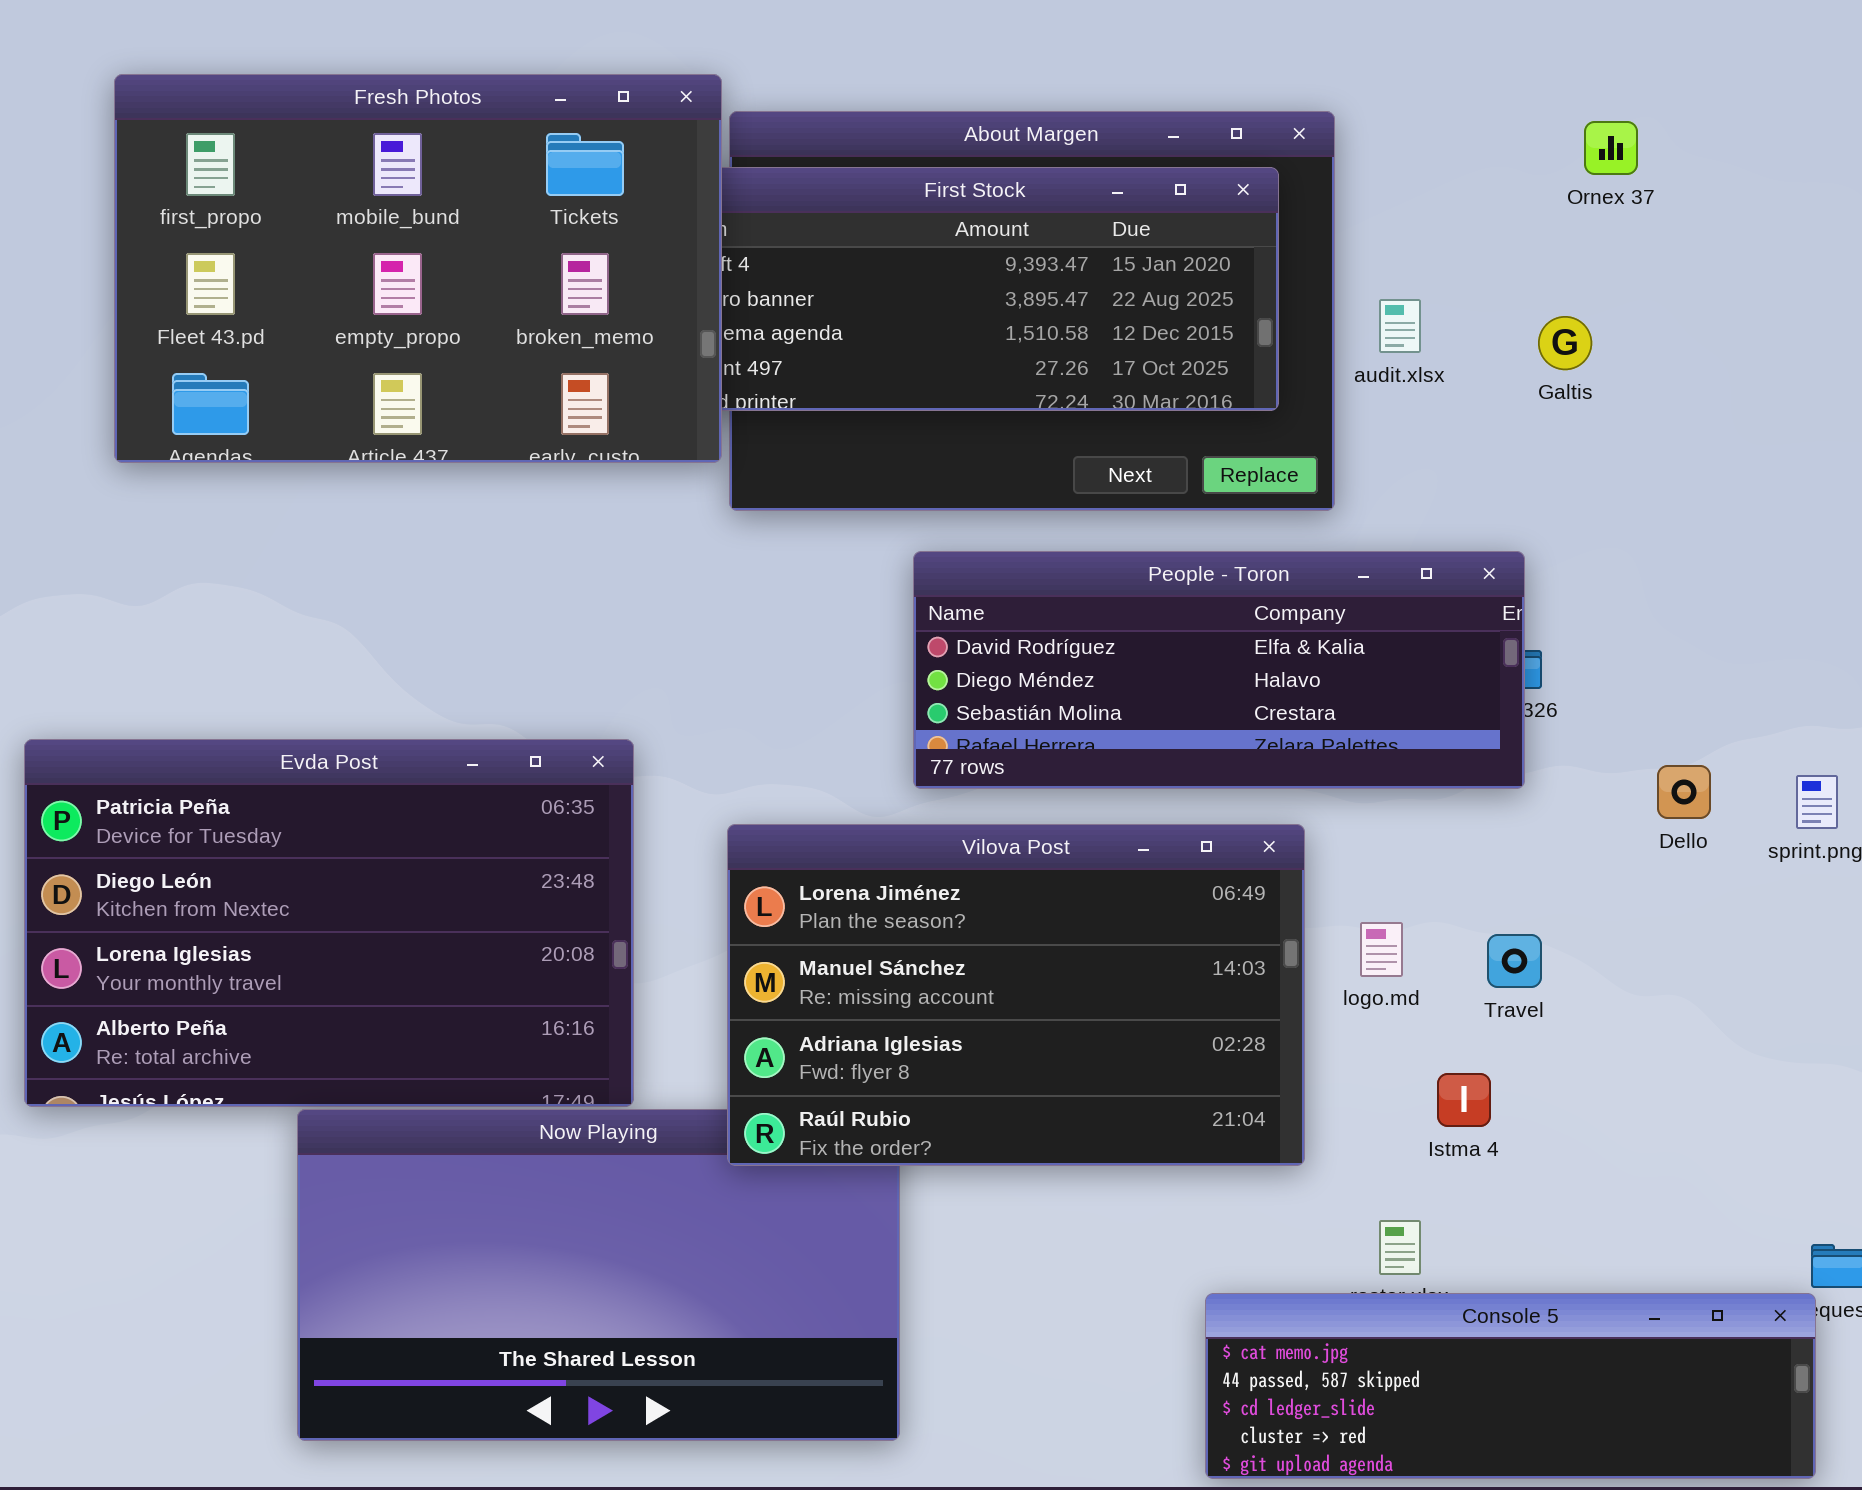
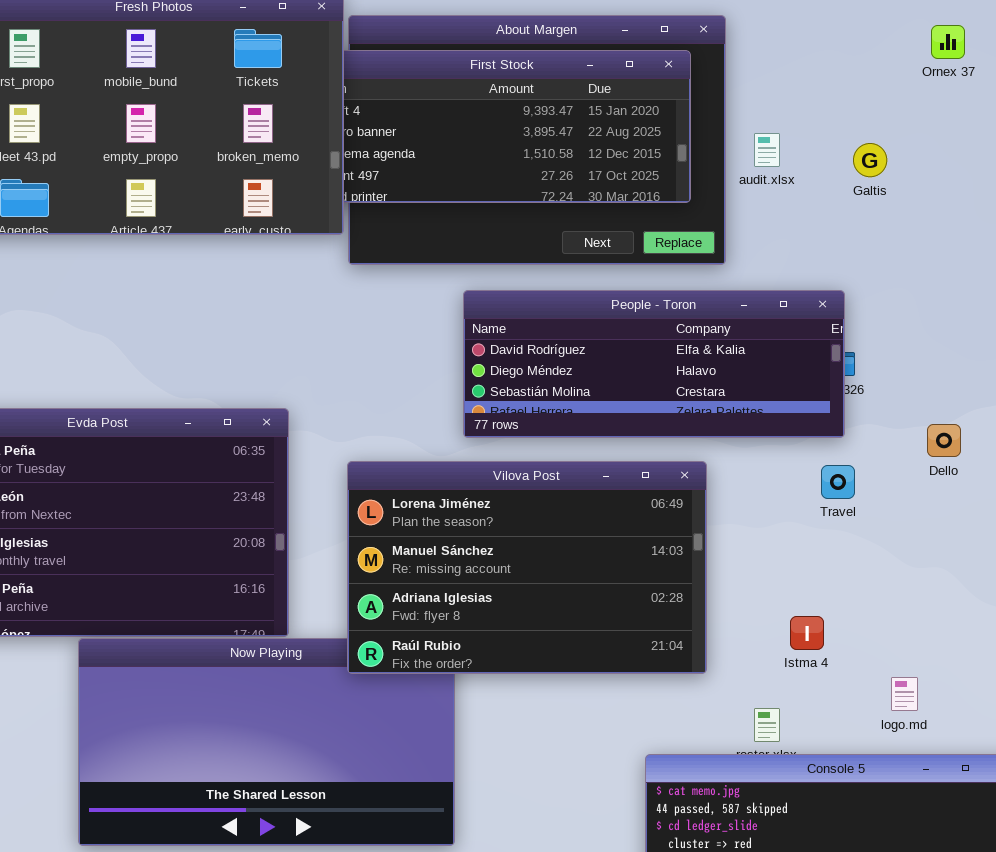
Ornex 37: [1584,121,1638,175] -> [931,25,965,59], moved
logo.md: [1360,922,1403,977] -> [891,677,918,711], moved
Travel: [1487,934,1542,988] -> [821,465,855,499], moved

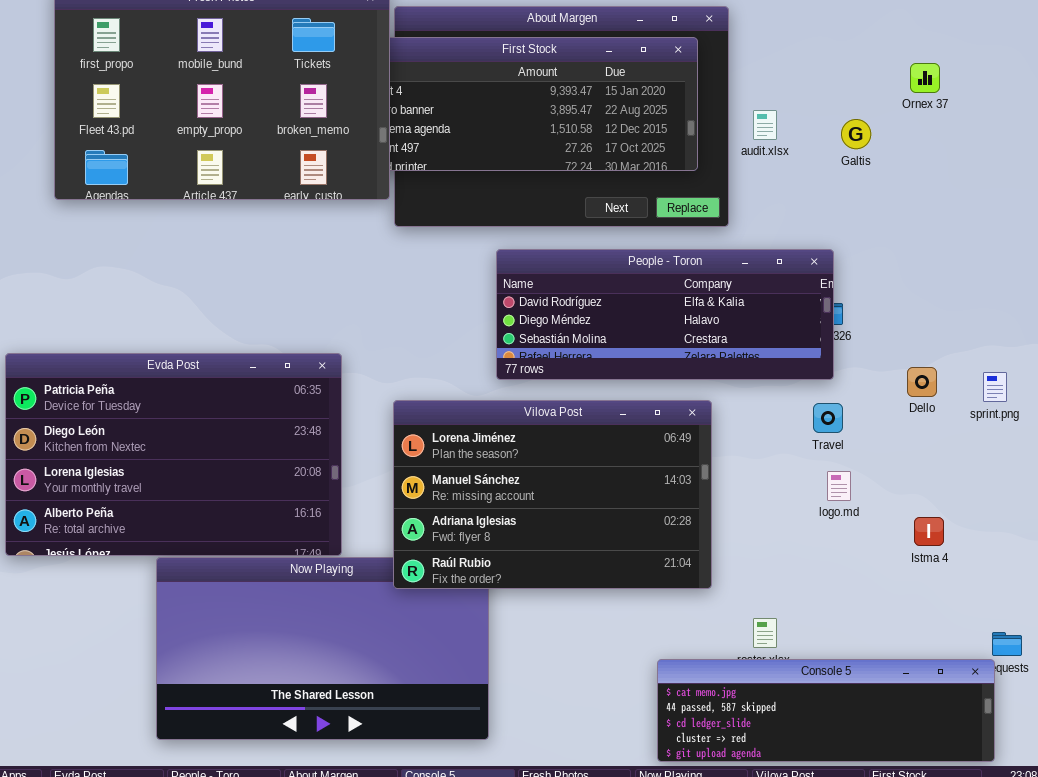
Ornex 37: [931,25,965,59] -> [910,63,940,93], moved
Istma 4: [790,616,824,650] -> [914,517,944,546], moved
logo.md: [891,677,918,711] -> [827,471,851,501], moved

